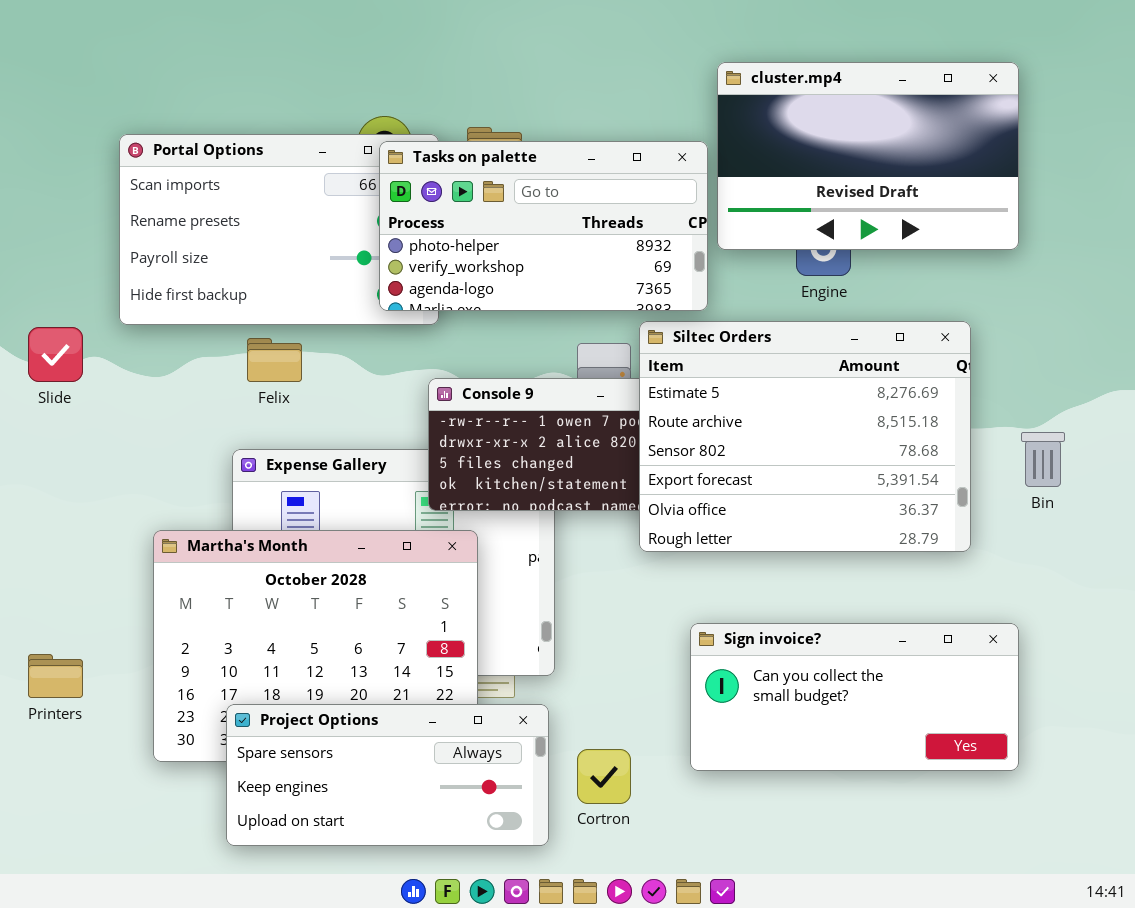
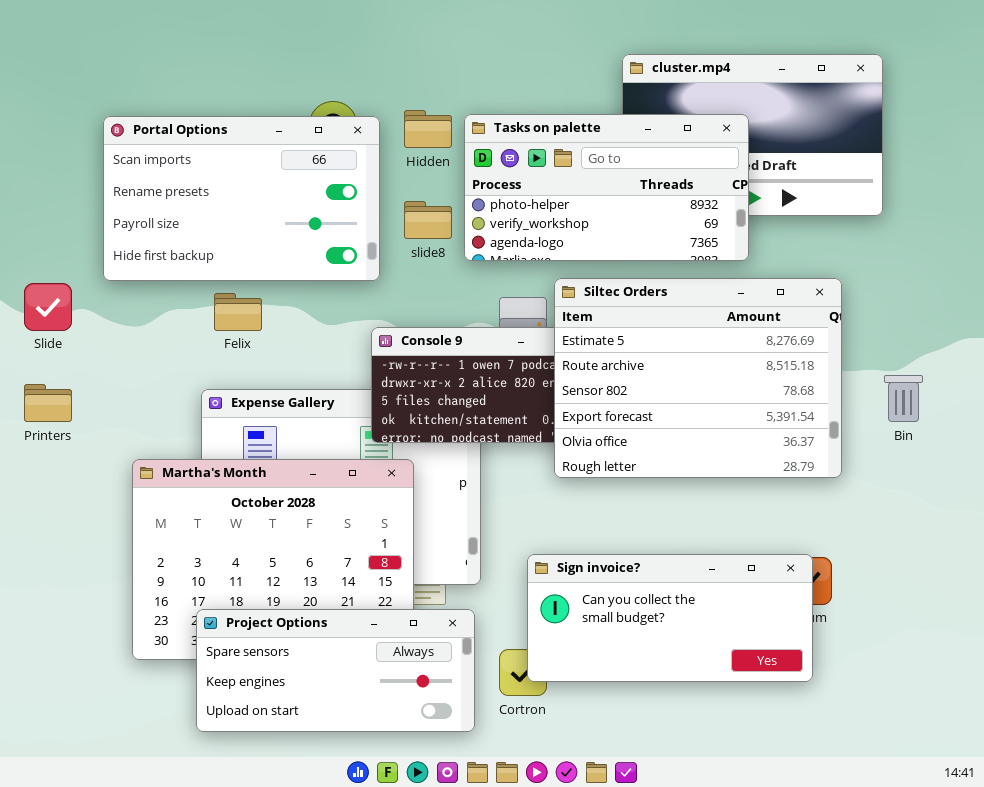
Tasks on palette: [379,141,708,311] -> [464,114,749,261], moved
Sign invoice?: [690,623,1019,771] -> [527,554,813,682], moved
Printers: [28,654,83,698] -> [24,384,72,422], moved

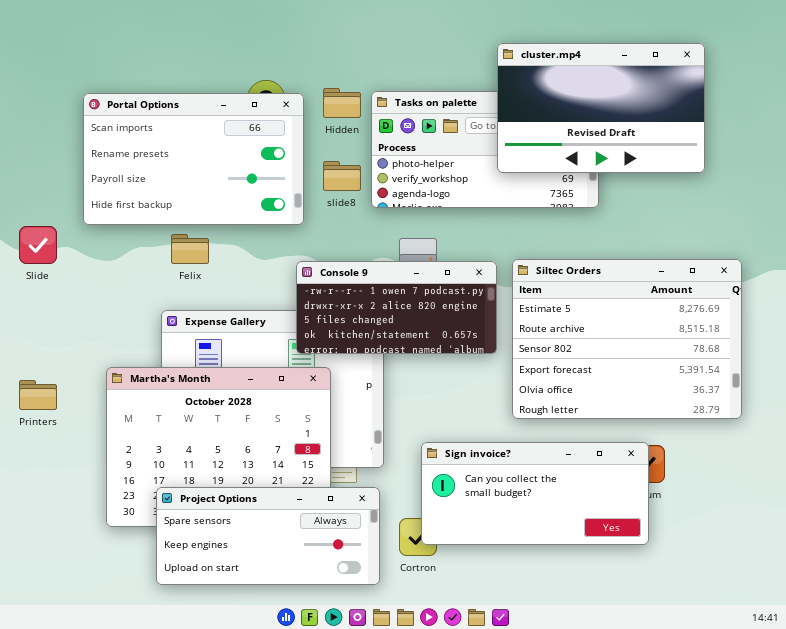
cluster.mp4: [622,54,883,216] -> [497,43,705,173], raised
Siltec Orders: [554,278,842,478] -> [512,259,742,419], moved
Printers: [24,384,72,422] -> [19,380,57,410], moved

